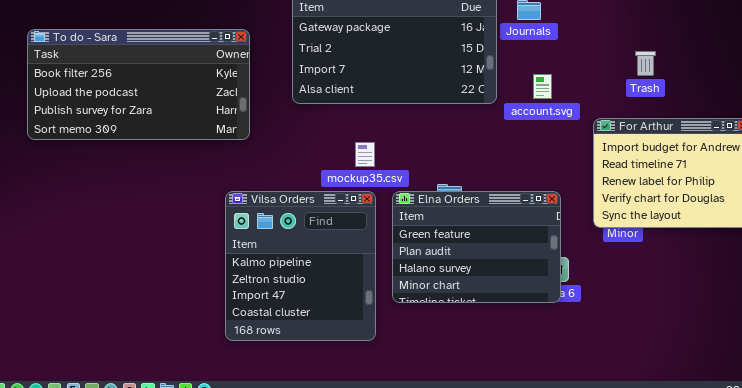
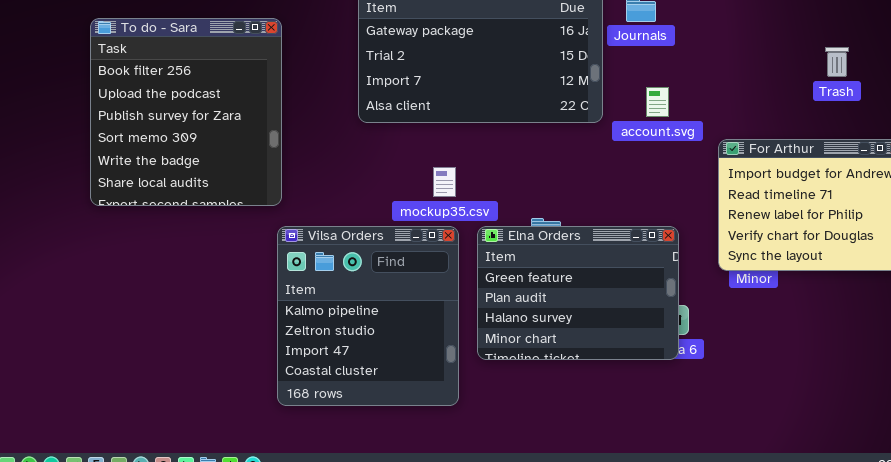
To do - Sara: [27,29,250,140] -> [90,18,282,206], moved, resized
Trash: [635,51,656,76] -> [825,47,849,77], moved

